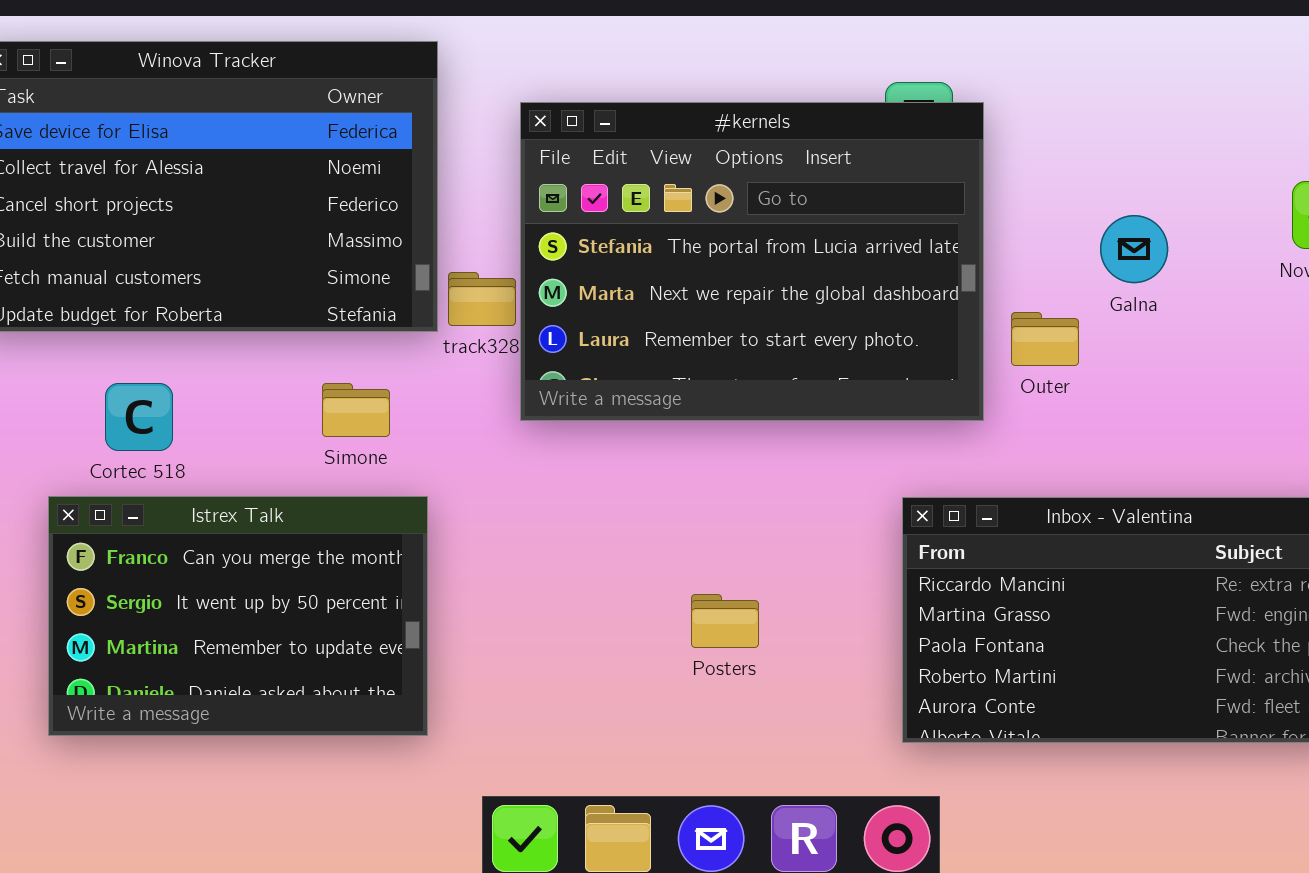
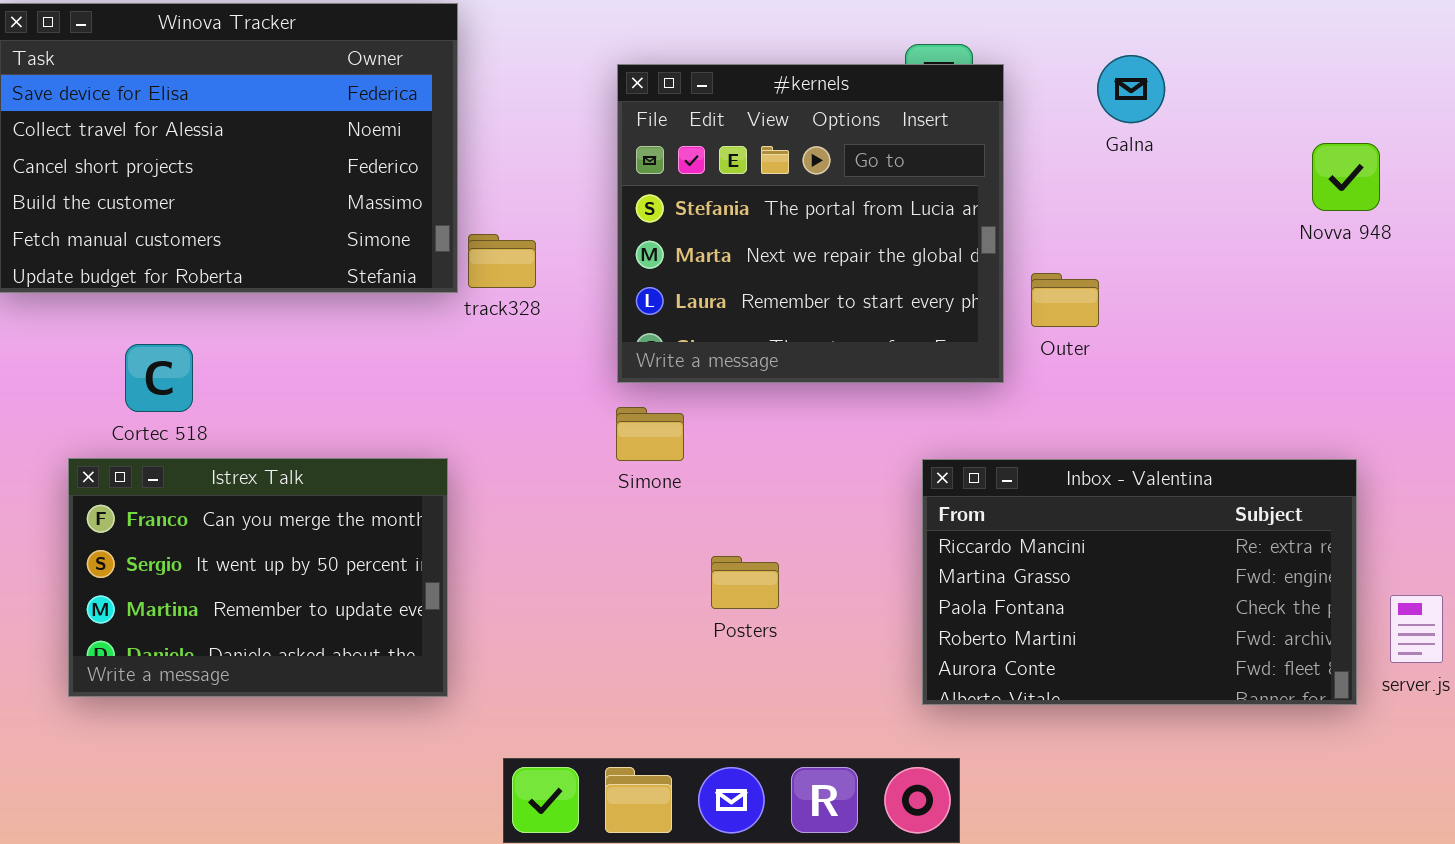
#kernels: [520,102,984,421] -> [617,64,1004,383], resized
Galna: [1100,215,1168,283] -> [1097,55,1165,123], moved
Simone: [322,383,390,437] -> [616,407,684,461], moved

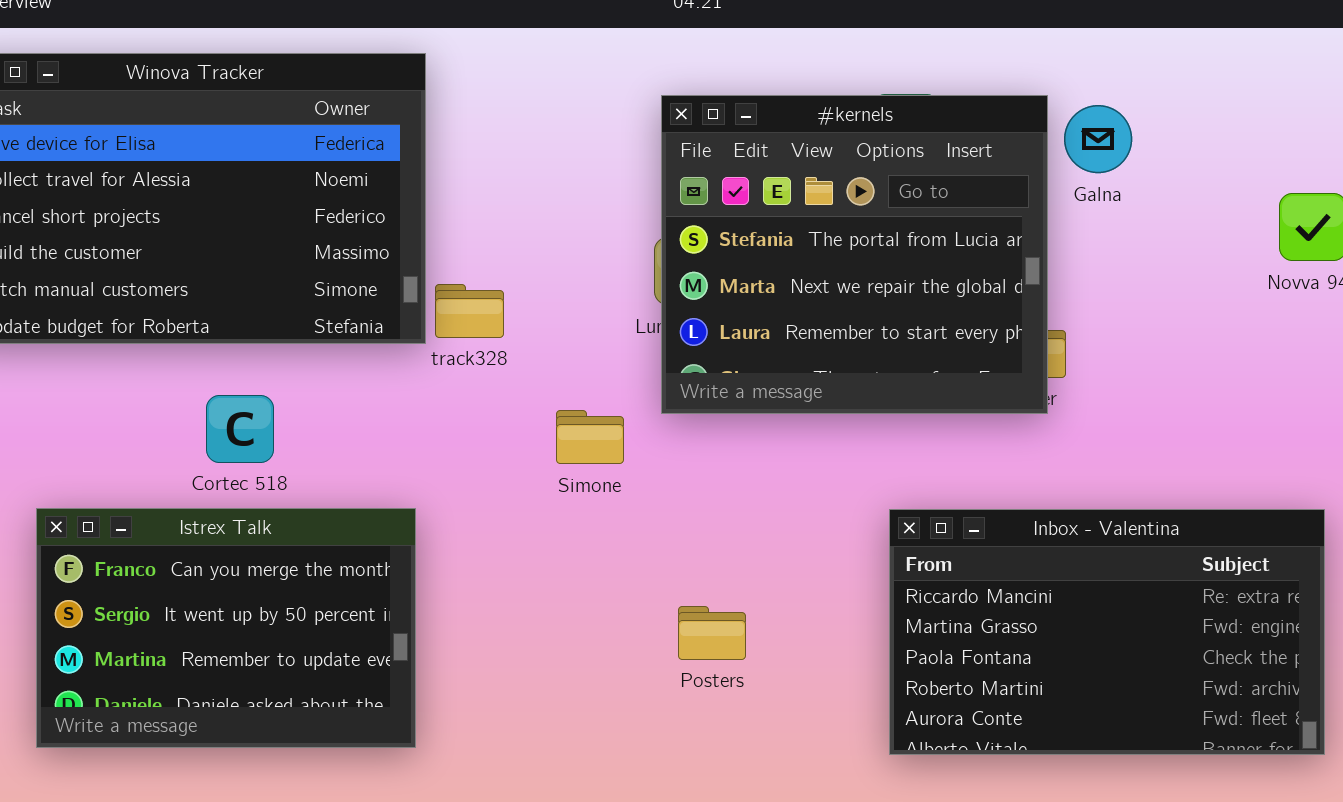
#kernels: [617,64,1004,383] -> [661,95,1048,414], moved
Cortec 518: [125,344,193,412] -> [206,395,274,463], moved
Simone: [616,407,684,461] -> [556,410,624,464], moved

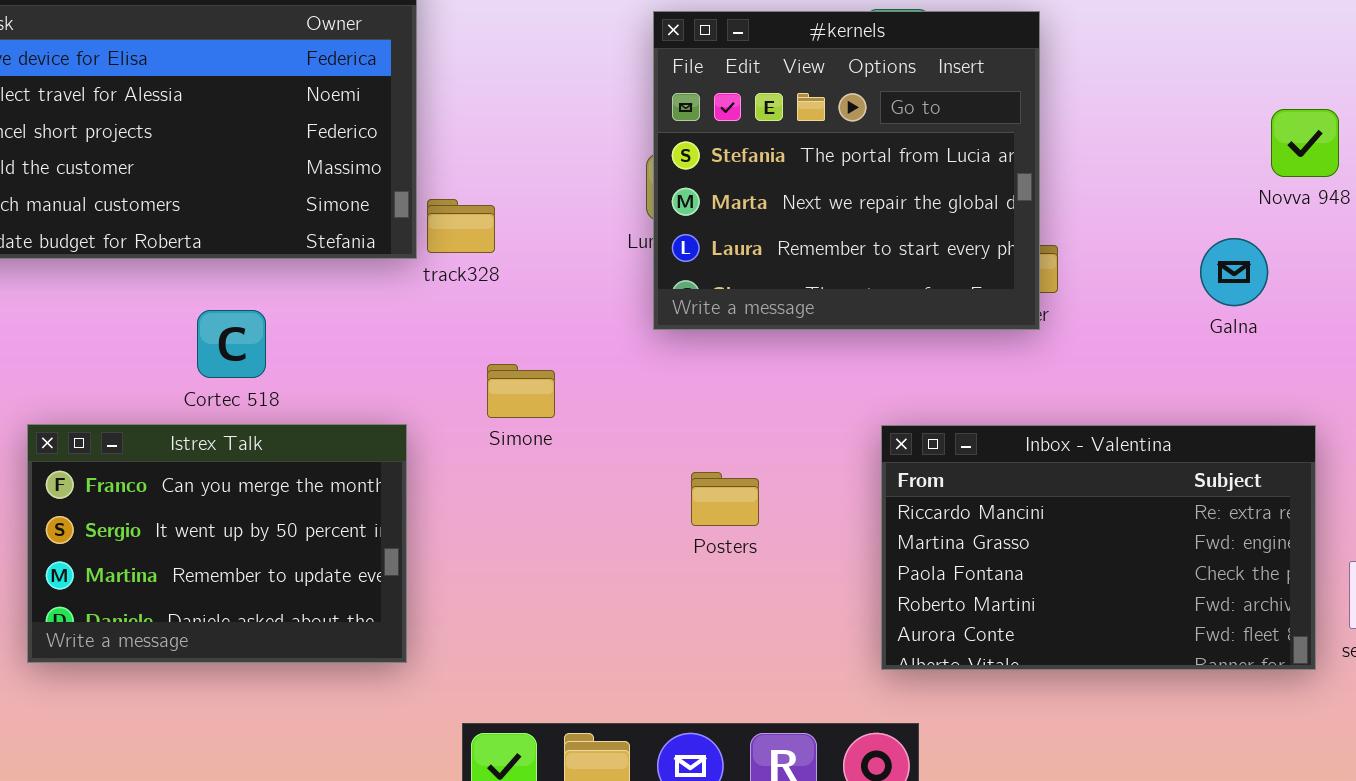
Galna: [1064,105,1132,173] -> [1200,238,1268,306], moved
Simone: [556,410,624,464] -> [487,364,555,418], moved
Posters: [678,606,746,660] -> [691,472,759,526], moved

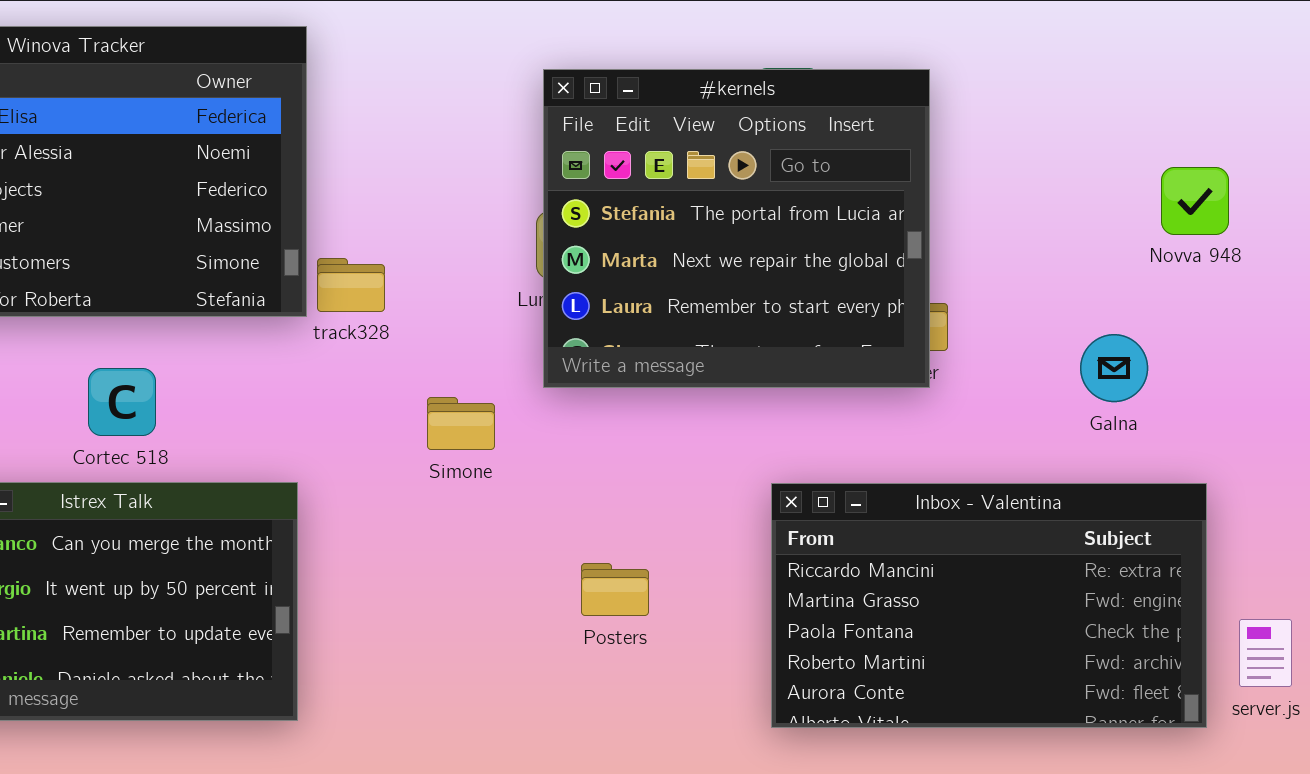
Galna: [1200,238,1268,306] -> [1080,334,1148,402], moved
Simone: [487,364,555,418] -> [427,397,495,450], moved
Posters: [691,472,759,526] -> [581,563,649,616], moved

